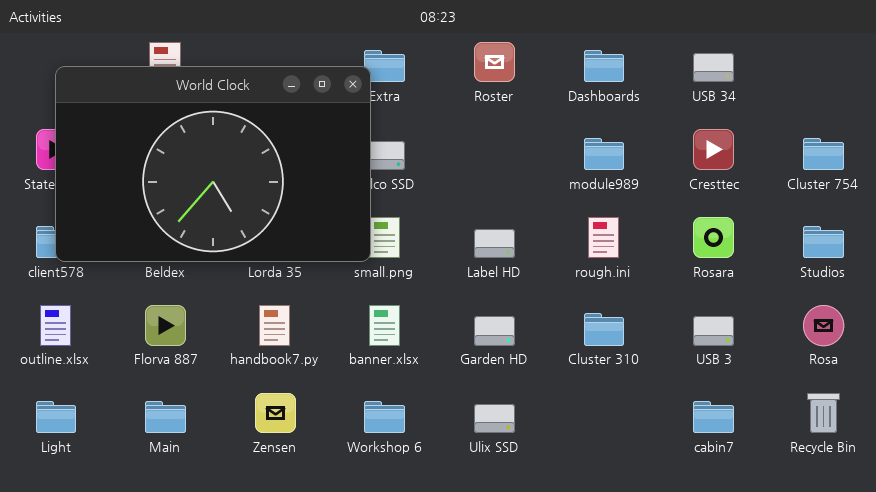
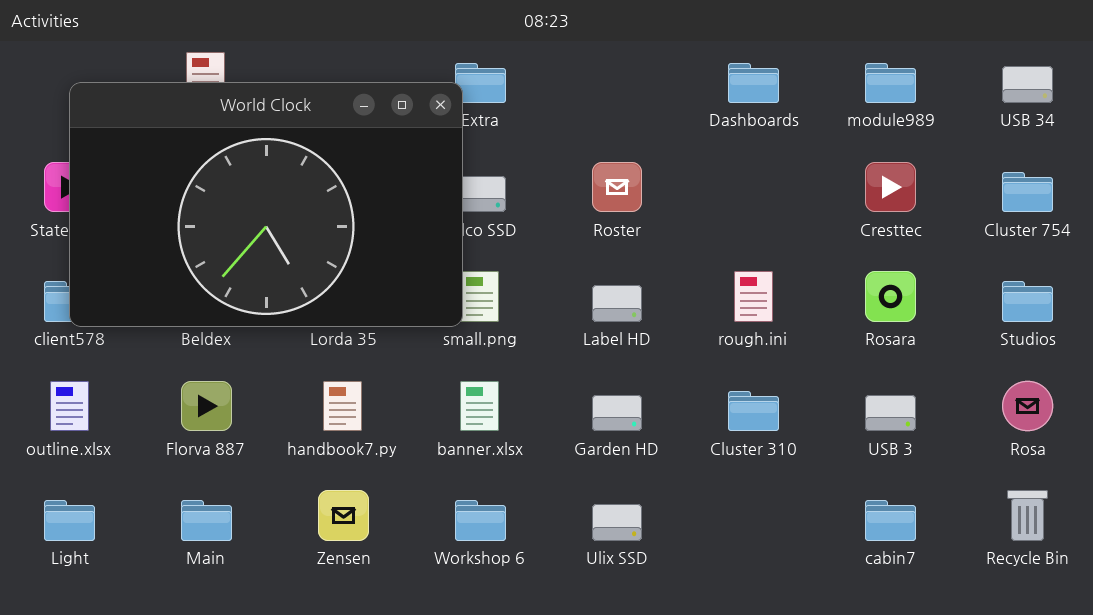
Roster: [474,42,515,82] -> [592,162,642,212], moved
USB 34: [693,53,734,82] -> [1002,66,1053,103], moved
module989: [584,138,624,170] -> [865,63,916,103], moved

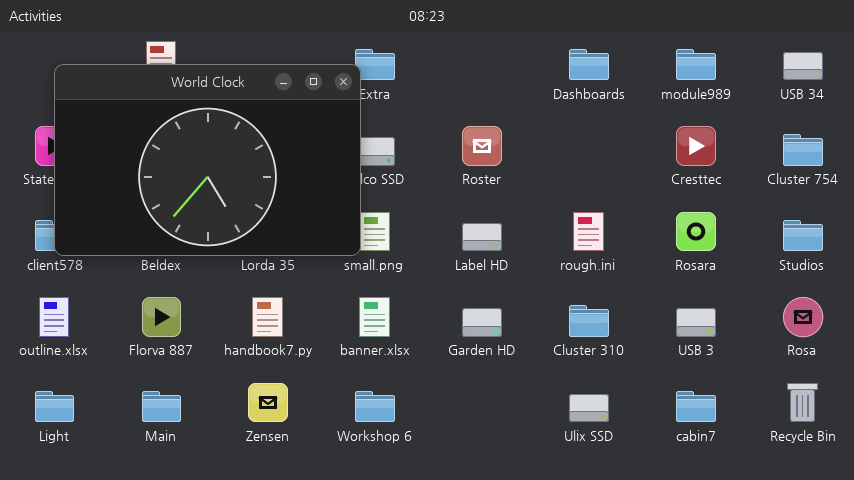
Ulix SSD: [592,504,642,541] -> [569,394,609,422], moved

